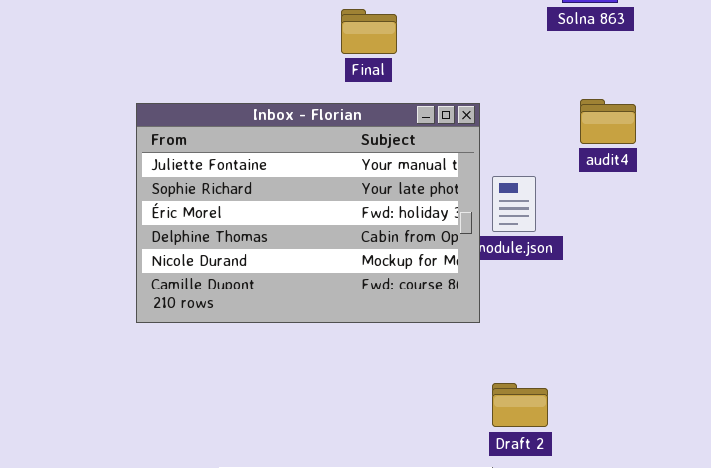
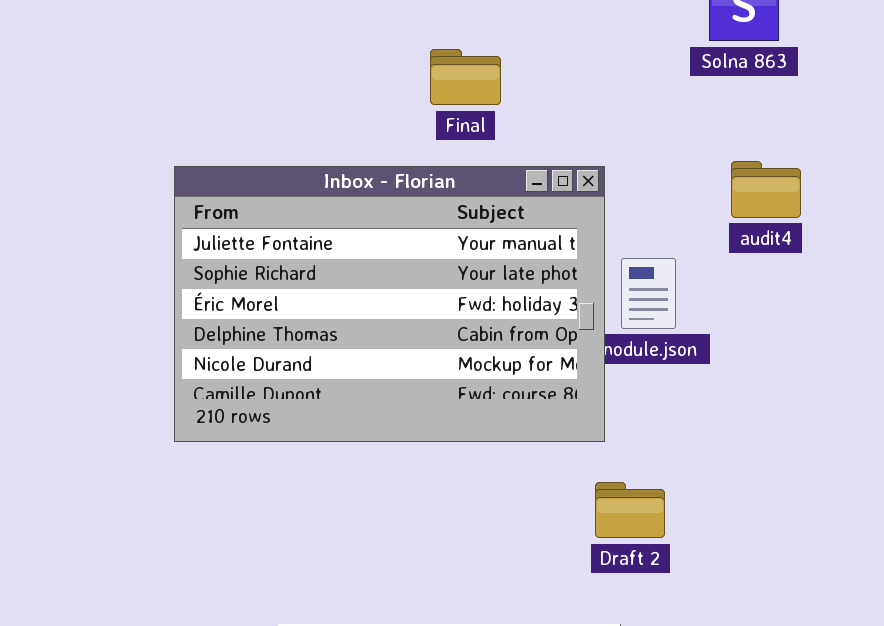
Draft 2: [492,383,548,427] -> [595,482,665,538], moved

